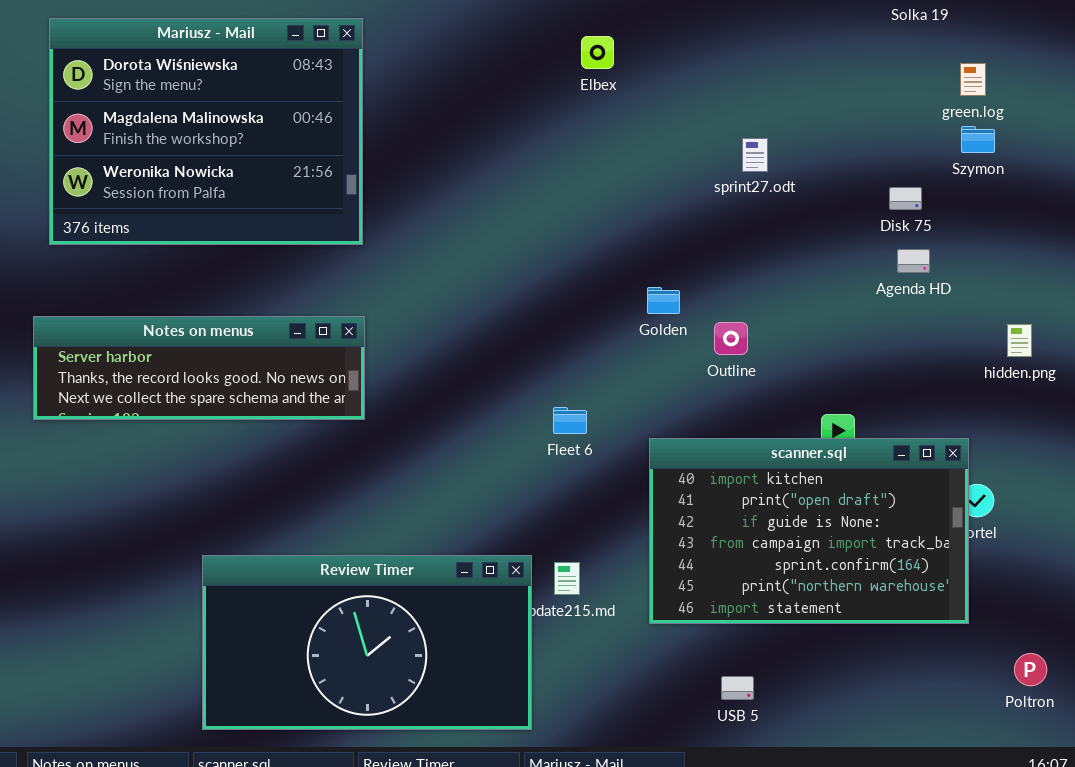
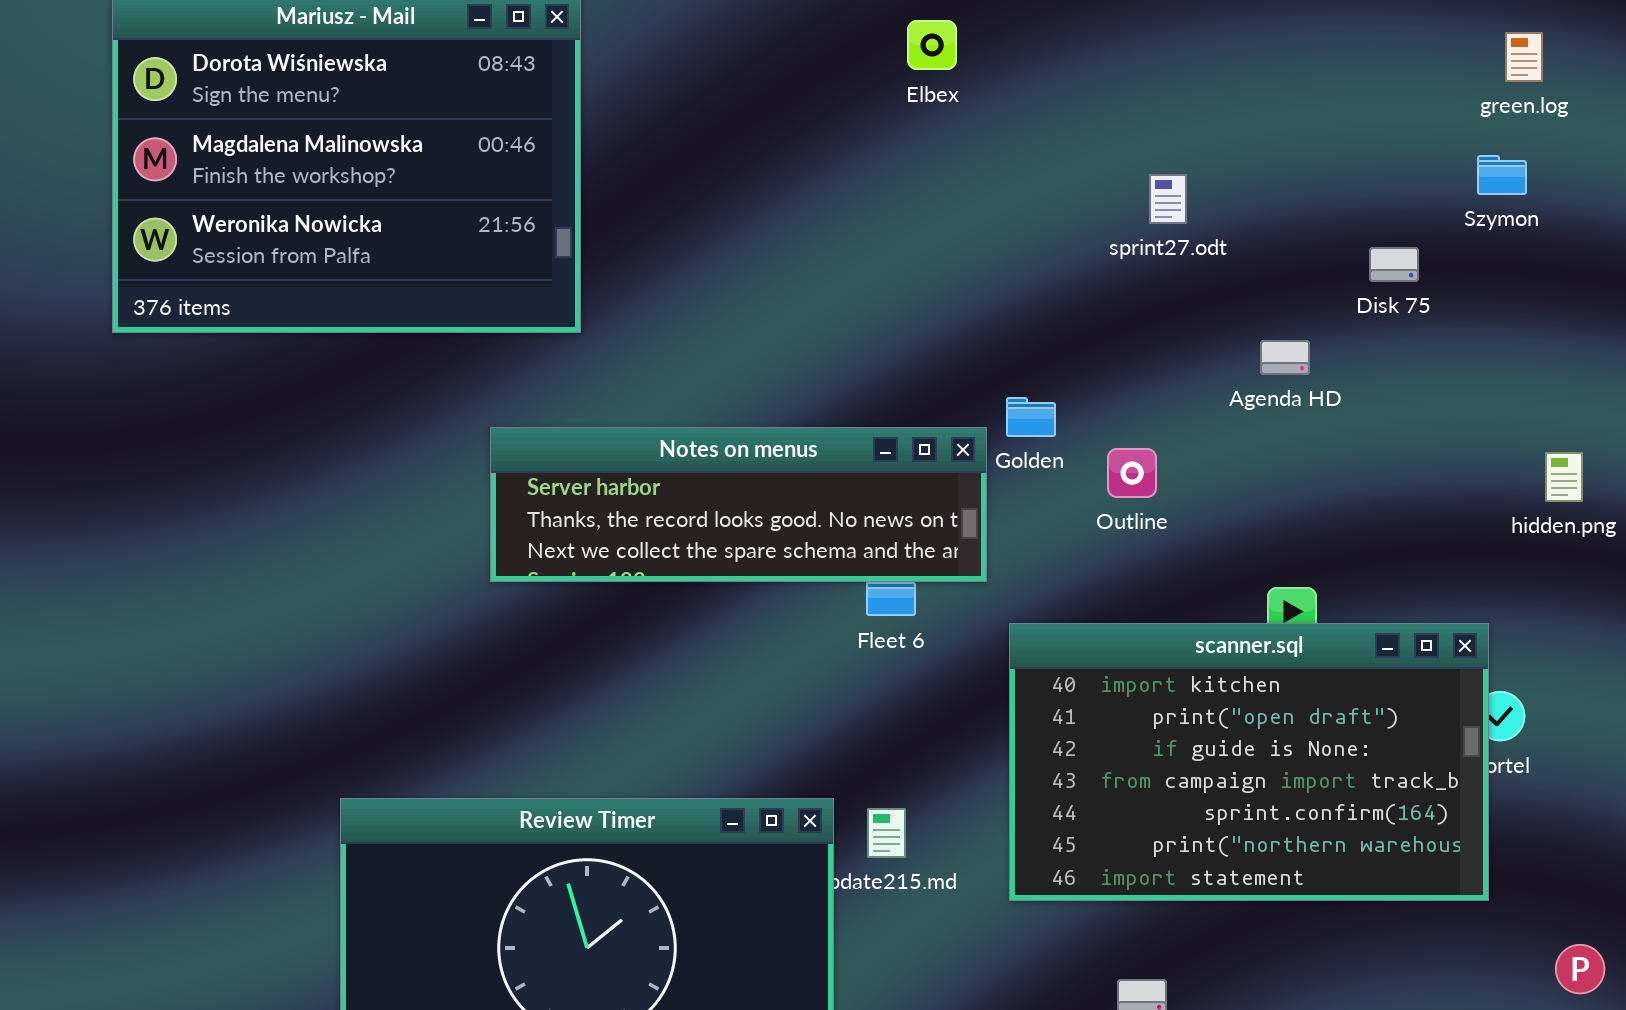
green.log: [960,63,986,96] -> [1505,32,1543,82], moved
Agenda HD: [897,249,930,273] -> [1260,340,1310,375], moved
Notes on menus: [33,316,365,420] -> [490,427,987,582], moved

